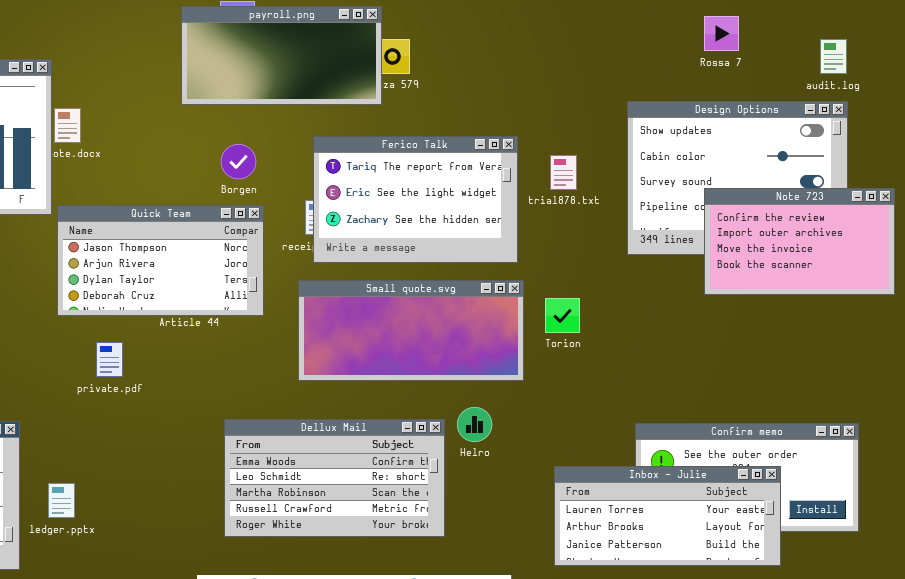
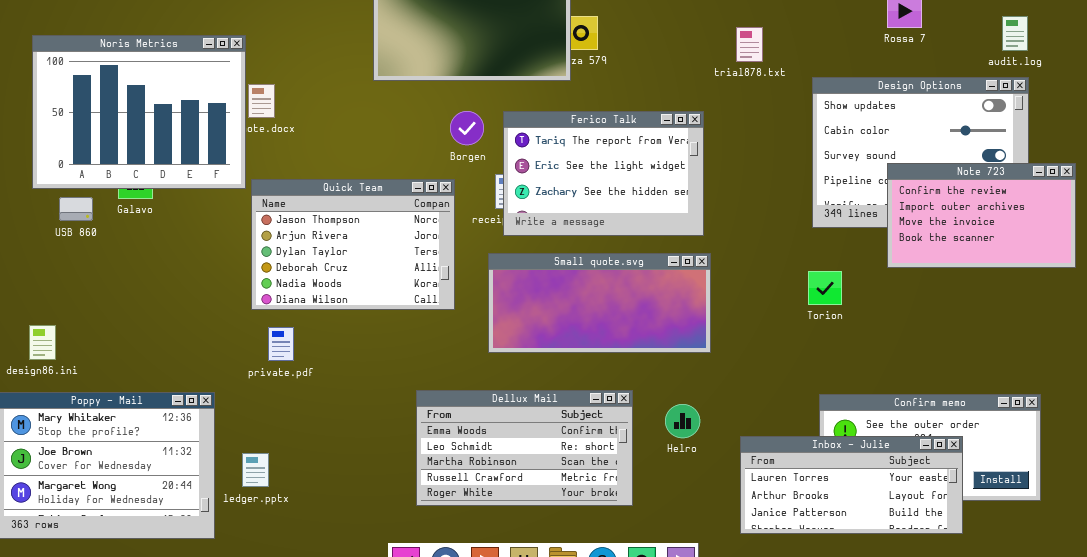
Borgen: [221,144,256,179] -> [450,111,484,145], moved
trial878.txt: [550,155,577,190] -> [736,27,763,62], moved
Quick Team: [57,205,264,316] -> [251,179,455,310], resized
Torion: [545,298,580,333] -> [808,271,842,305], moved
private.pdf: [96,342,123,377] -> [268,327,294,361], moved
Helro: [457,407,492,442] -> [665,404,700,438], moved

